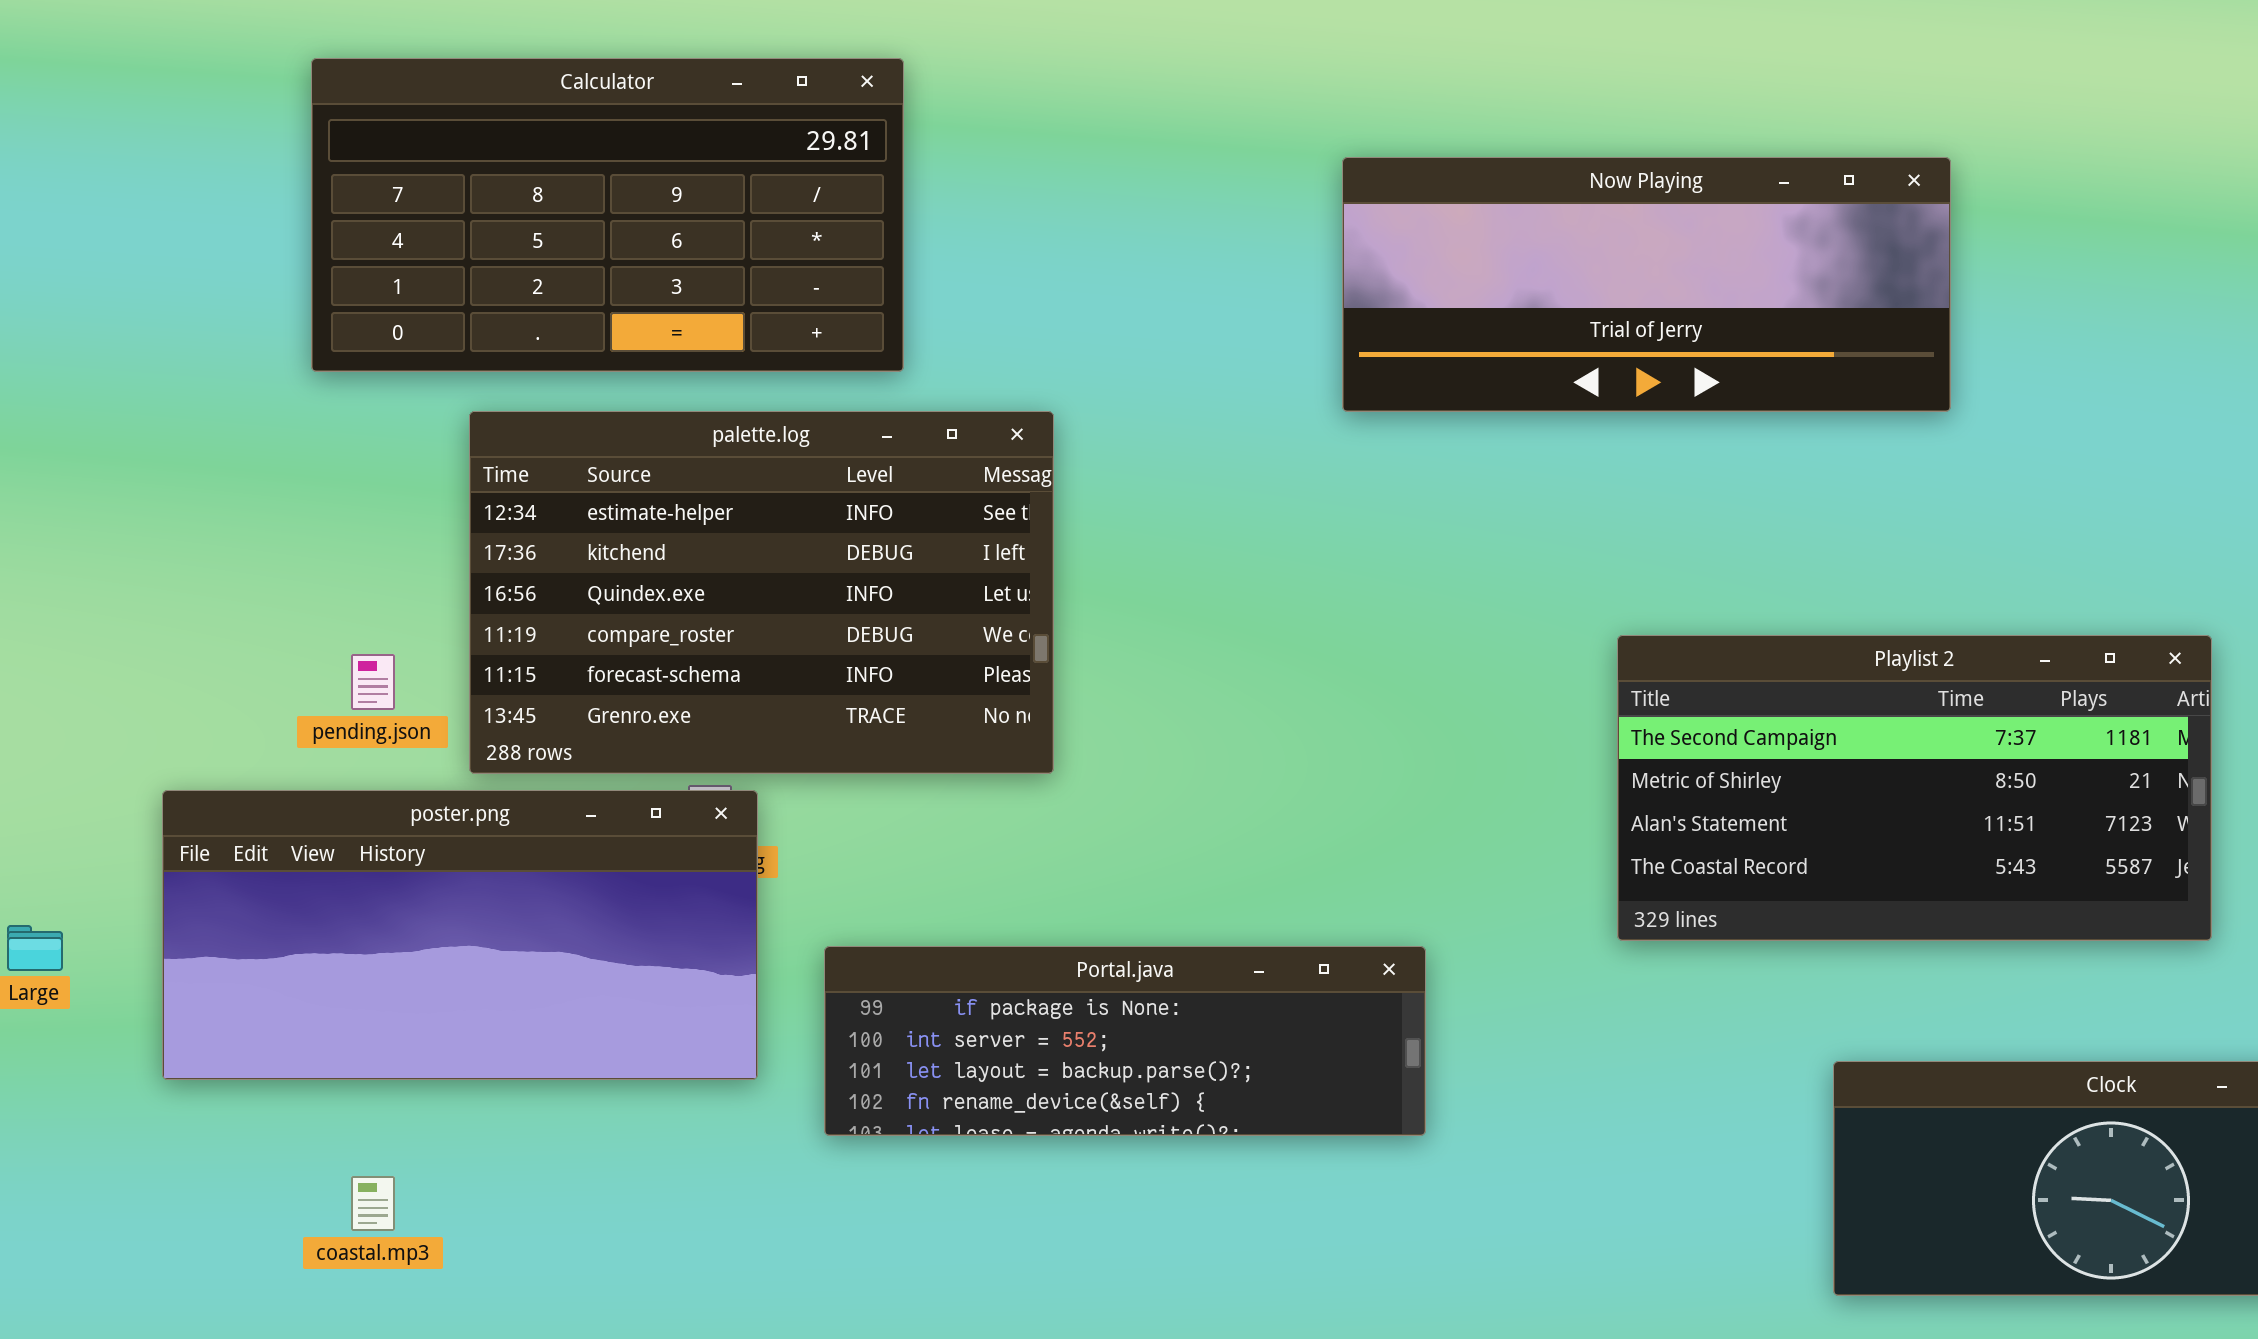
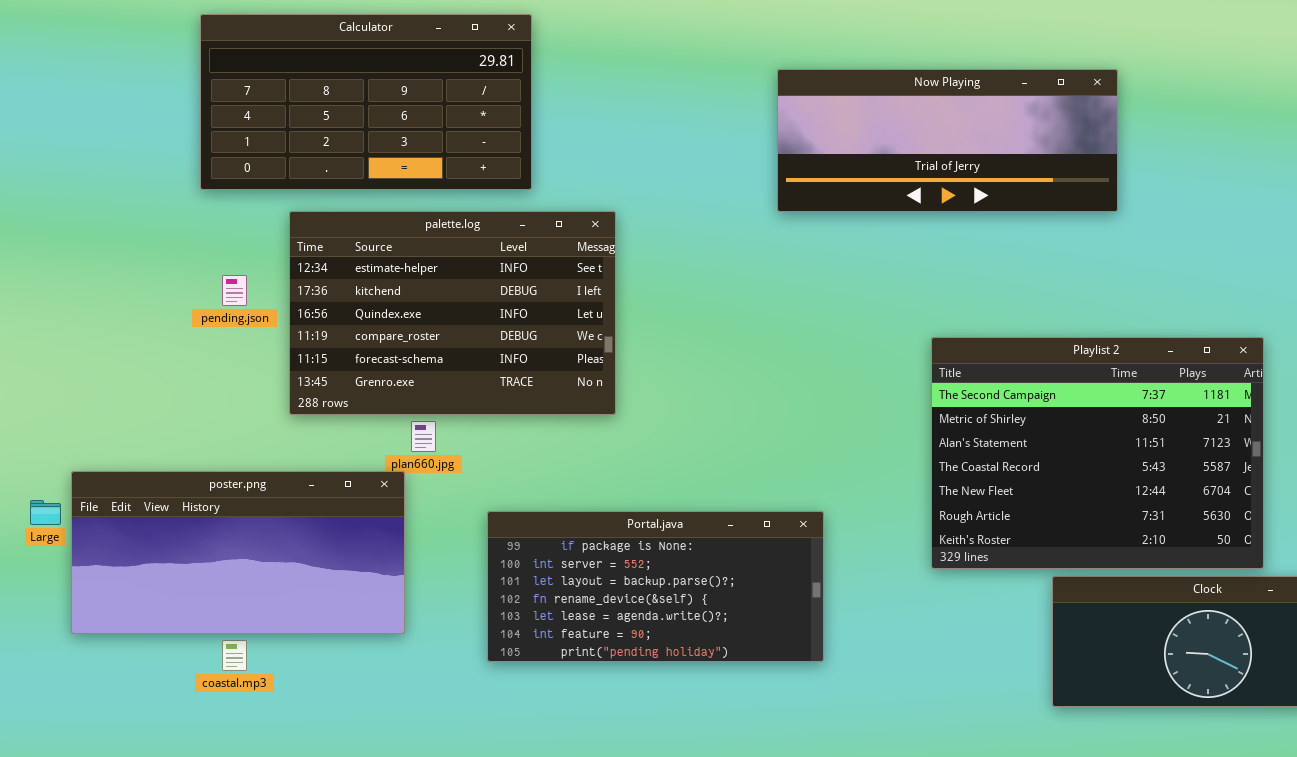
Playlist 2: [1617,635,2212,941] -> [931,337,1264,569], resized
pending.json: [351,654,395,710] -> [222,275,247,306], moved
poster.png: [162,790,758,1080] -> [71,471,405,634], moved
Portal.java: [824,946,1426,1136] -> [487,511,824,662], resized

